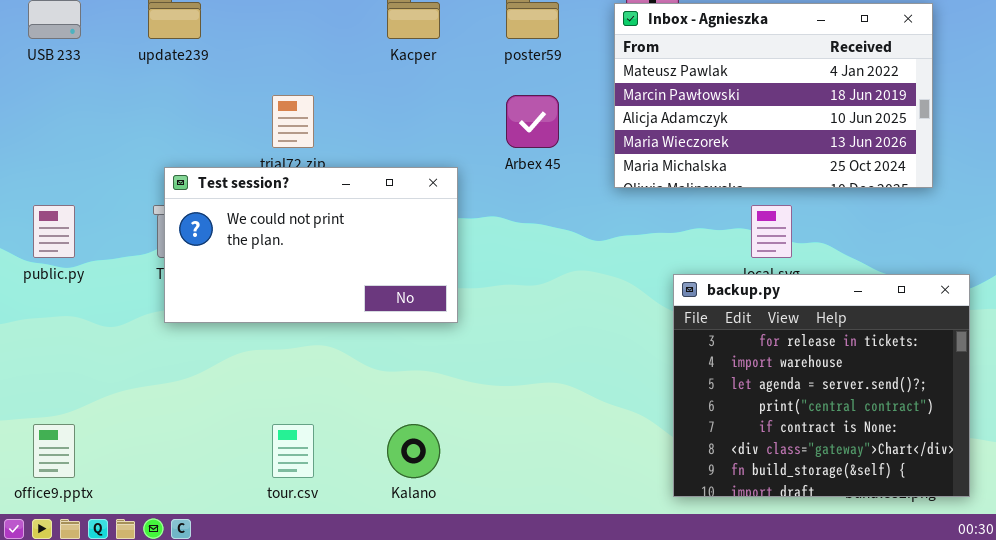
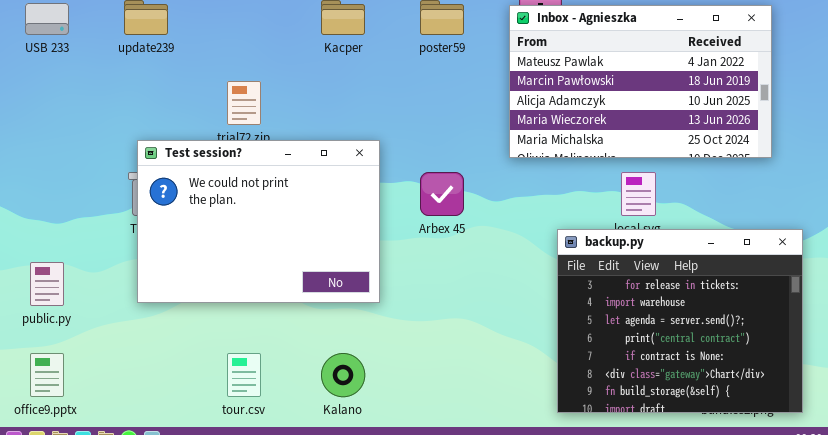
Arbex 45: [506,95,559,148] -> [420,172,464,216], moved
Test session?: [164,167,458,323] -> [137,140,380,303], resized
public.py: [33,205,75,258] -> [30,262,64,306], moved

